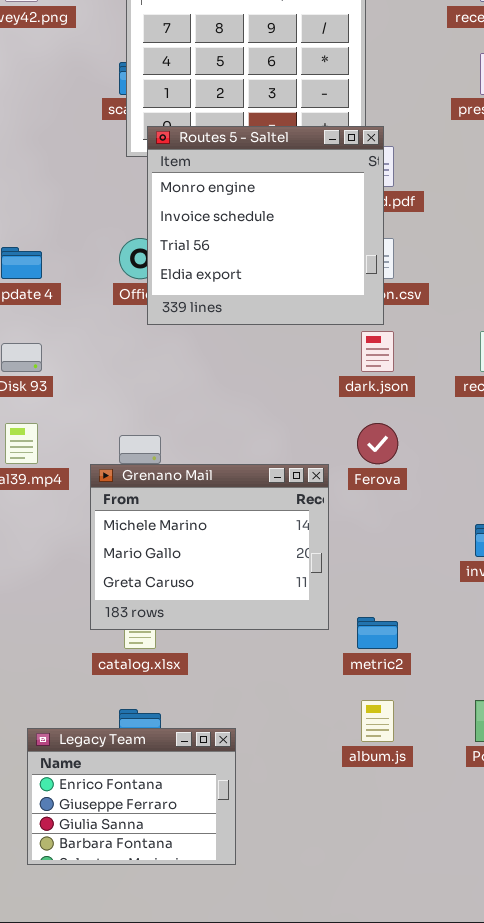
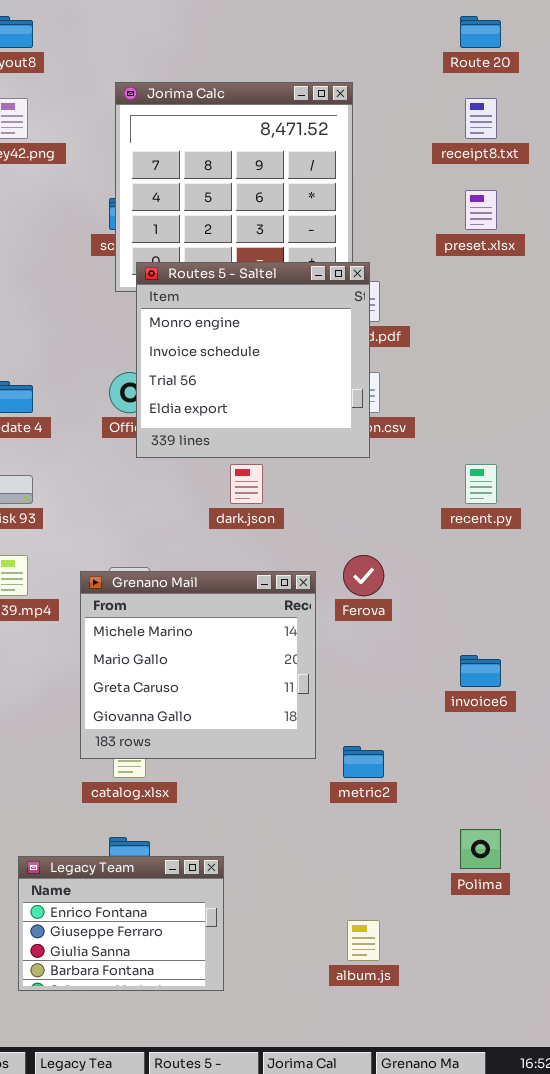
dark.json: [361,331,394,372] -> [230,464,263,504], moved
Grenano Mail: [90,464,329,630] -> [80,571,316,759], resized
album.js: [361,700,394,742] -> [347,920,380,961], moved

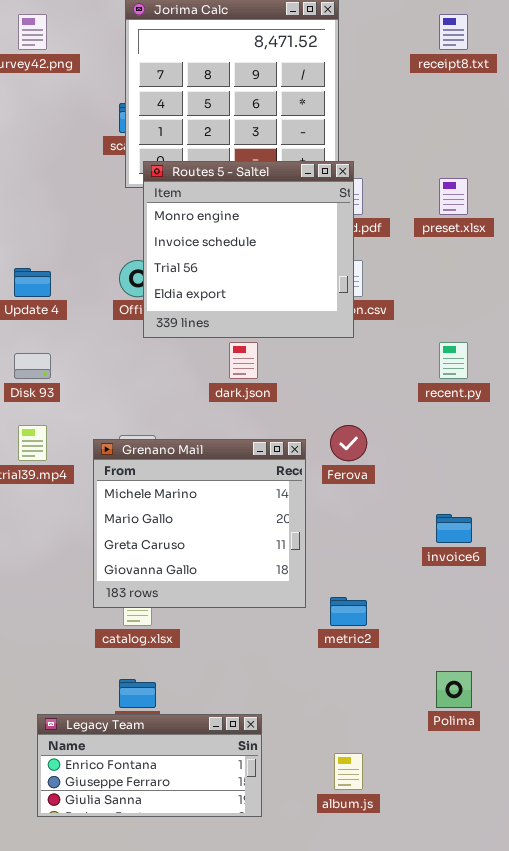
preset.xlsx: [465,190,497,230] -> [439,178,468,215], moved
Legacy Team: [18,856,224,991] -> [37,714,262,817], resized

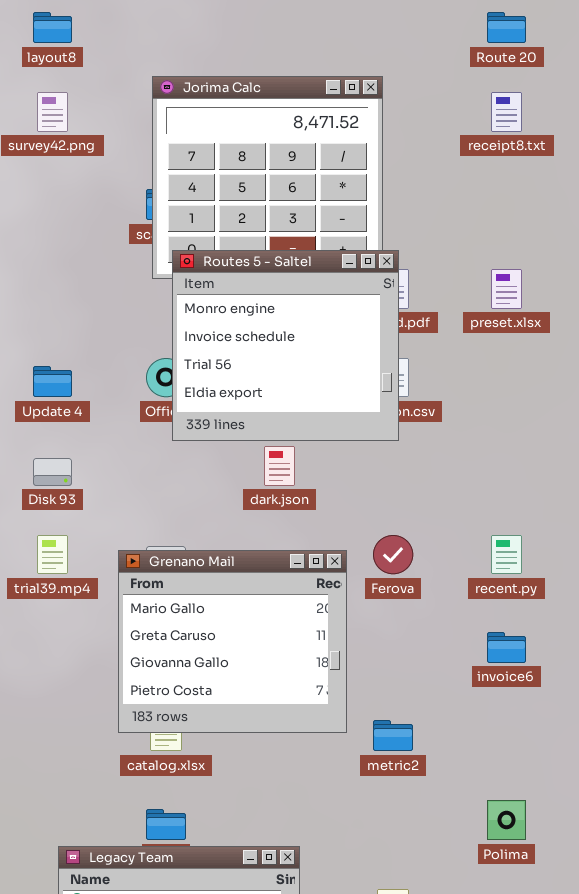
recent.py: [439,342,468,379] -> [491,535,522,574], moved
Grenano Mail: [93,439,306,608] -> [118,550,347,733], scrolled down 1 row

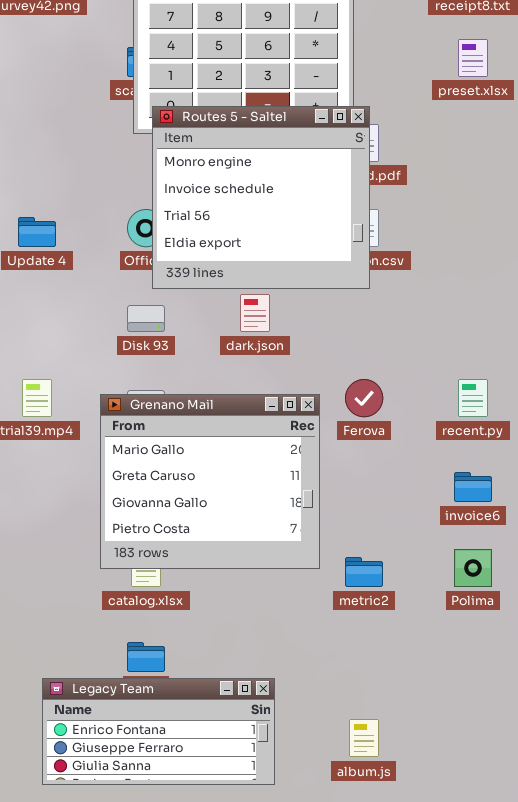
preset.xlsx: [491,269,522,309] -> [458,39,488,77], moved
Disk 93: [33,458,72,486] -> [127,305,165,332], moved
Polima: [487,800,526,840] -> [454,549,492,587], moved

